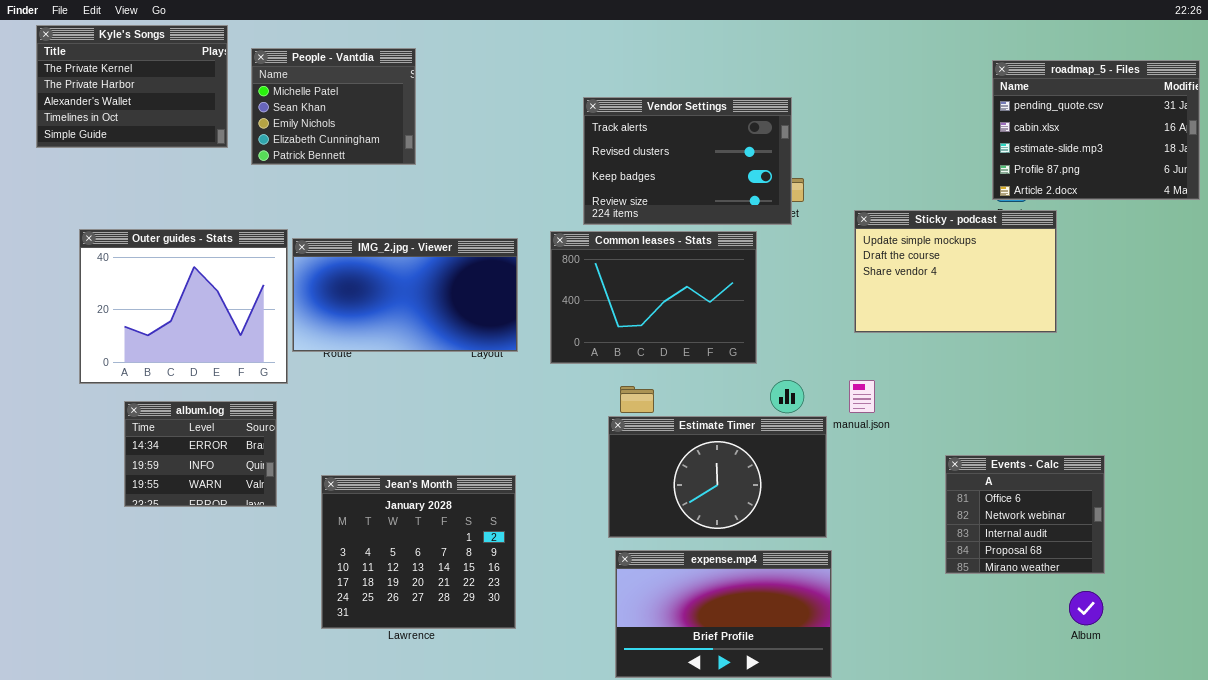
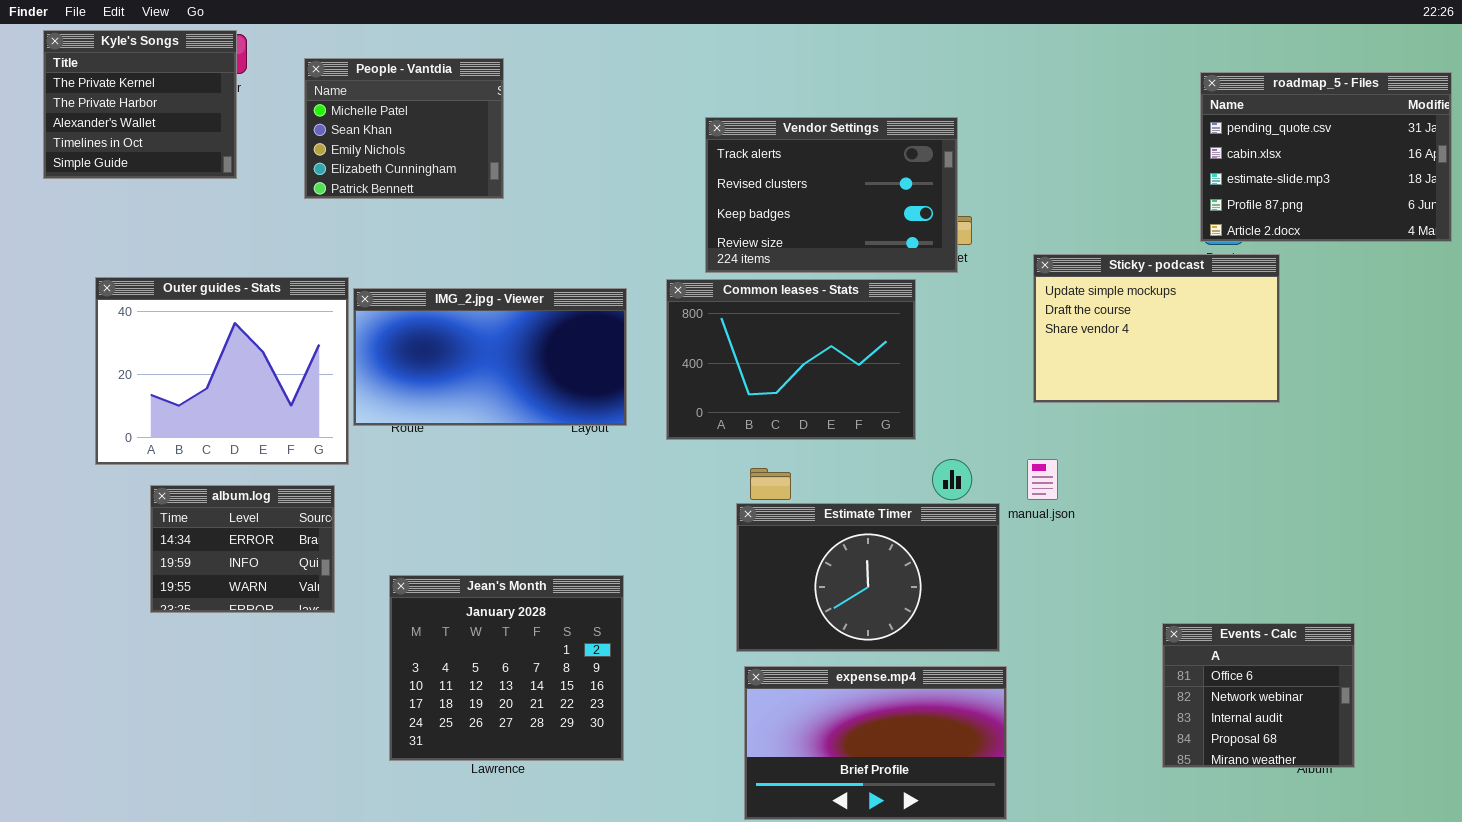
Kyle's Songs: [36,25,228,148] -> [43,30,237,179], resized
Events - Calc: [945,455,1105,574] -> [1162,623,1355,768], moved

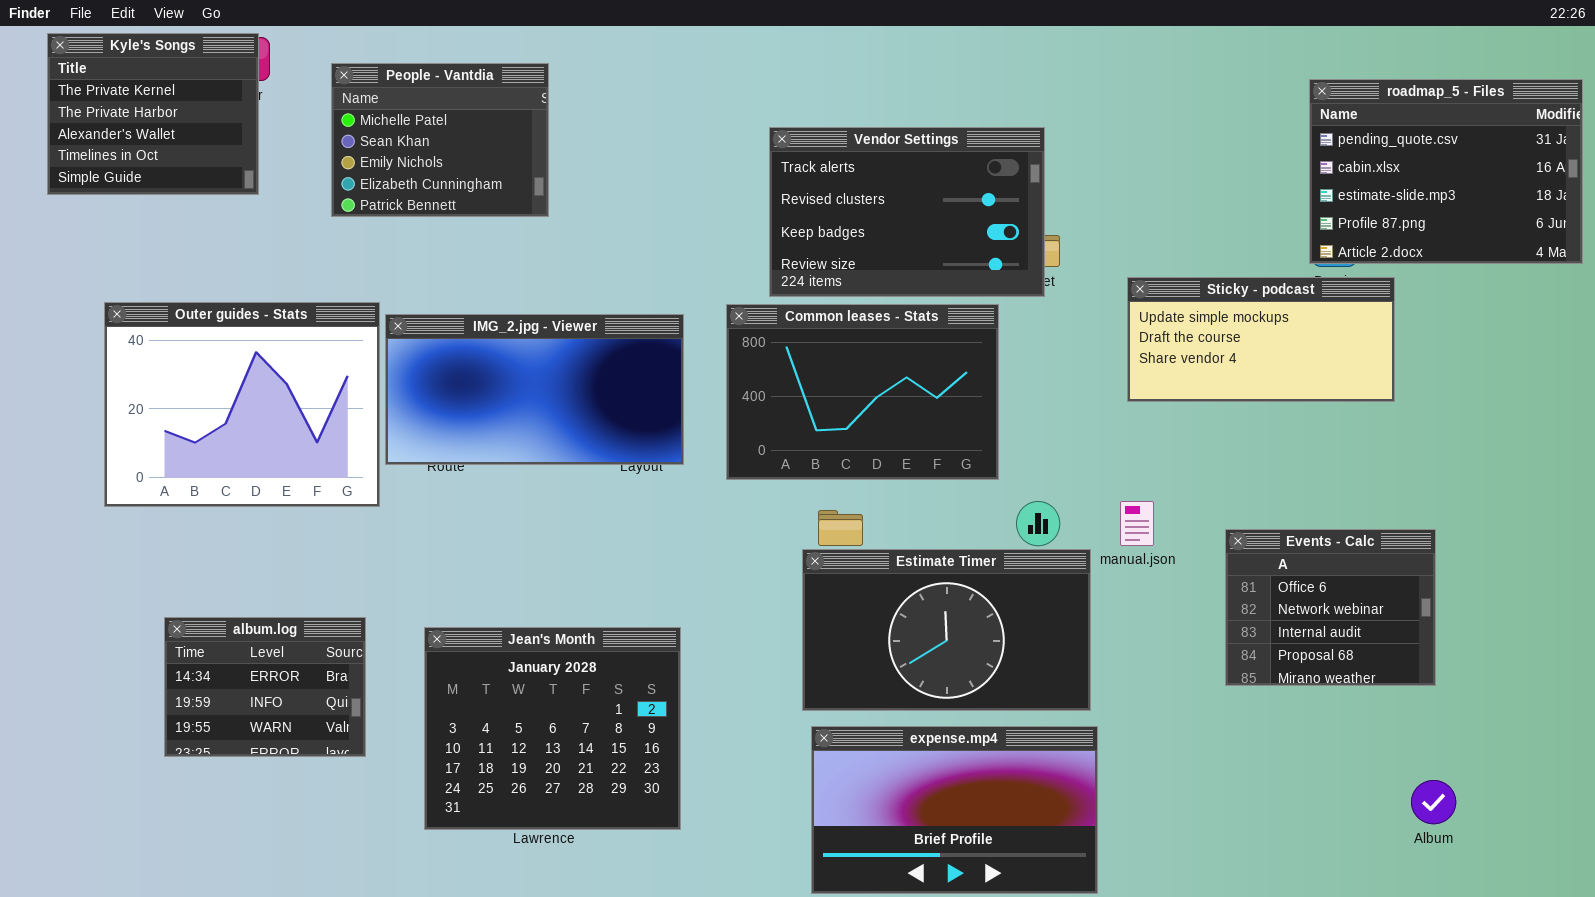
Sticky - podcast: [1033,254,1280,403] -> [1127,277,1395,402], resized
album.log: [150,485,335,613] -> [164,617,366,757], moved
Events - Calc: [1162,623,1355,768] -> [1225,529,1436,686], moved

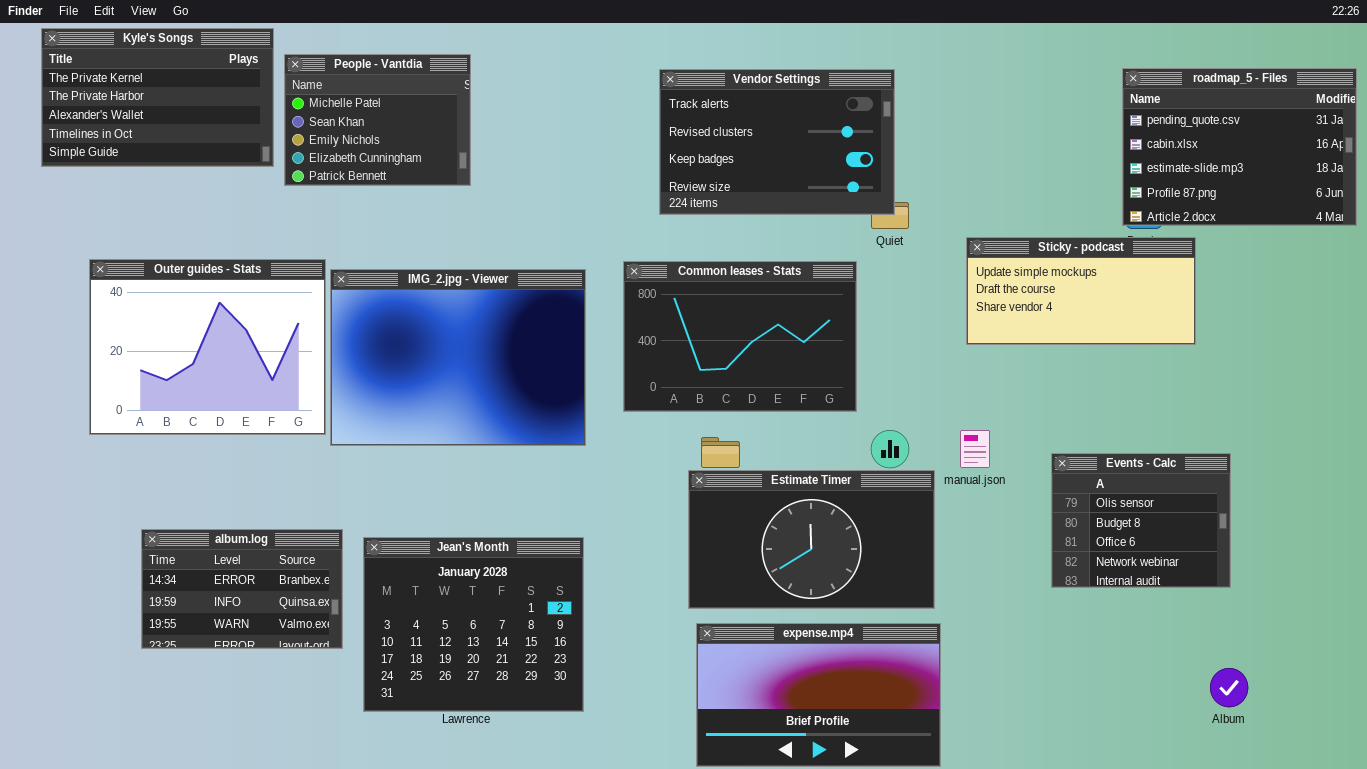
Kyle's Songs: [47,33,259,195] -> [41,28,274,167], resized
Vendor Settings: [769,127,1045,297] -> [659,69,895,215], moved
IMG_2.jpg - Viewer: [385,314,684,465] -> [330,269,586,446], resized
Events - Calc: [1225,529,1436,686] -> [1051,453,1231,588], scrolled up 2 rows
album.log: [164,617,366,757] -> [141,529,343,649], resized

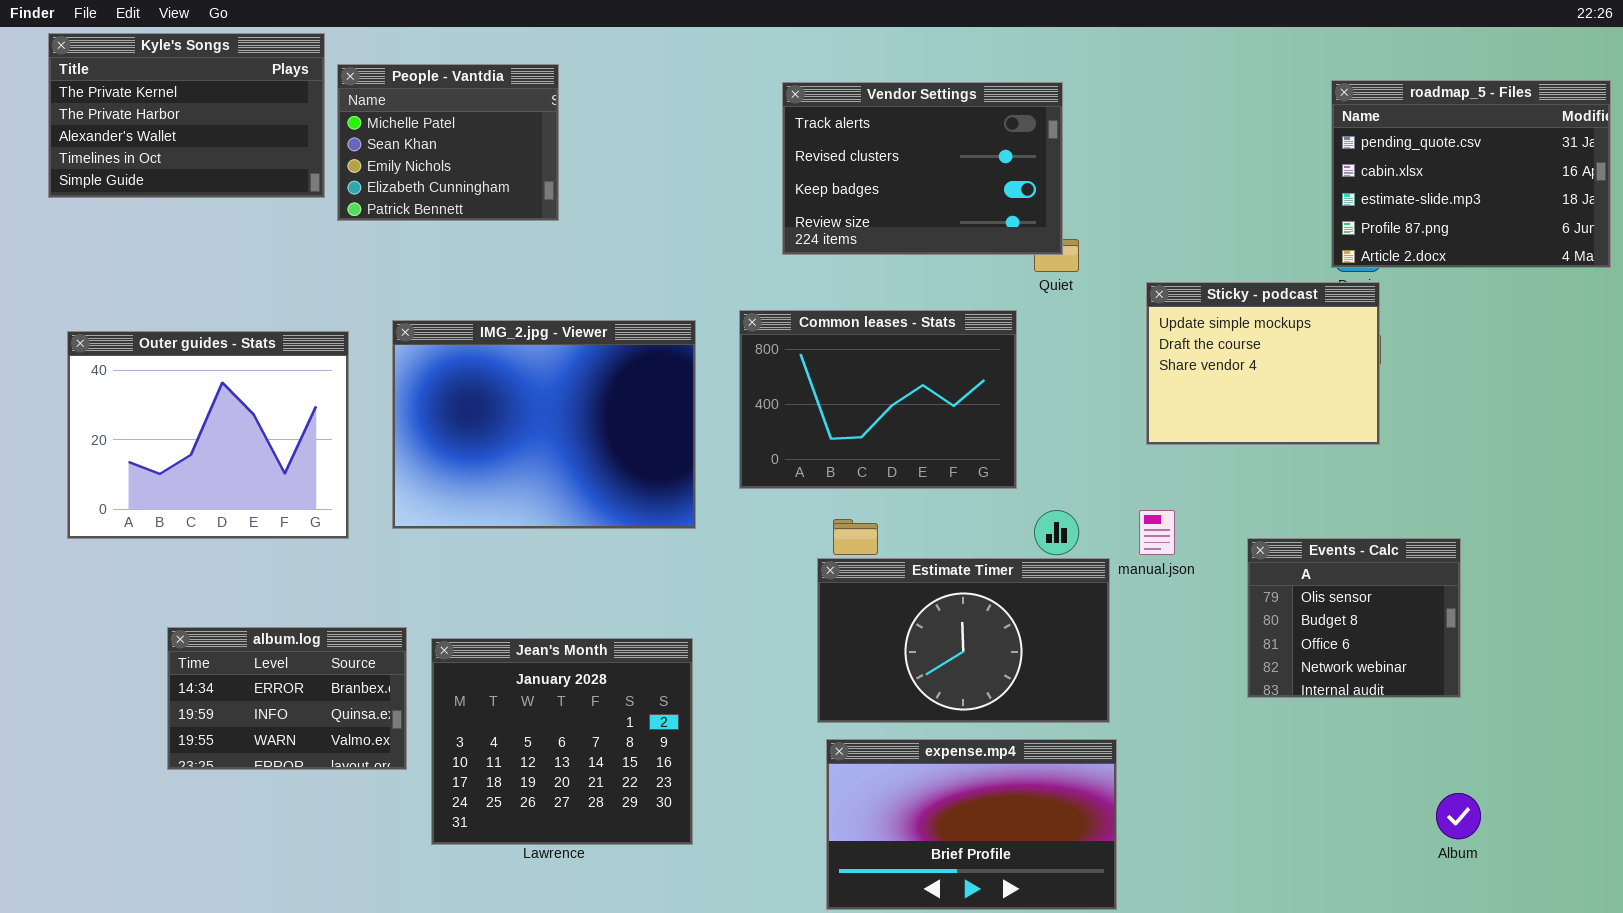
Sticky - podcast: [966,237,1196,345] -> [1146,282,1380,445], resized
Outer guides - Stats: [89,259,326,435] -> [67,331,349,539], moved

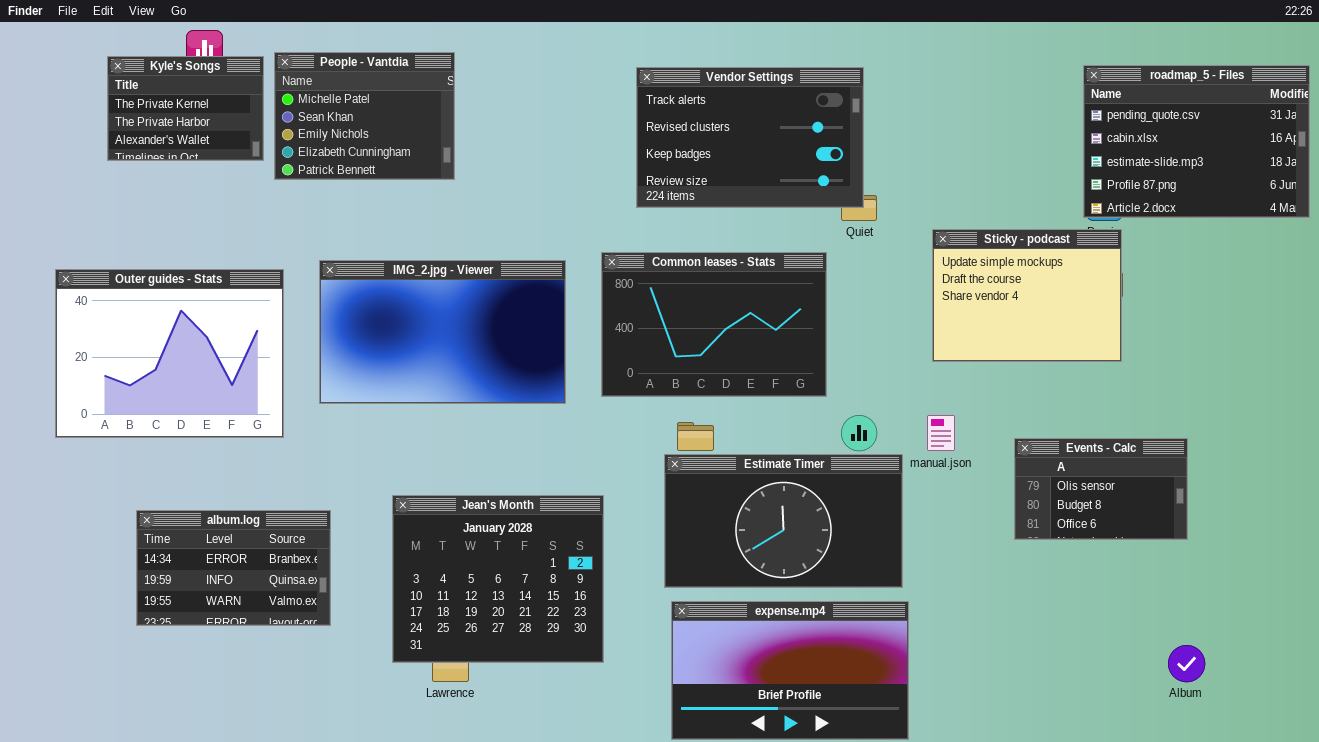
Kyle's Songs: [48,33,325,198] -> [107,56,264,161], resized
IMG_2.jpg - Viewer: [392,320,696,529] -> [319,260,566,404], resized
Events - Calc: [1247,538,1461,698] -> [1014,438,1188,540], resized
Jean's Month: [431,638,693,845] -> [392,495,604,663], moved

